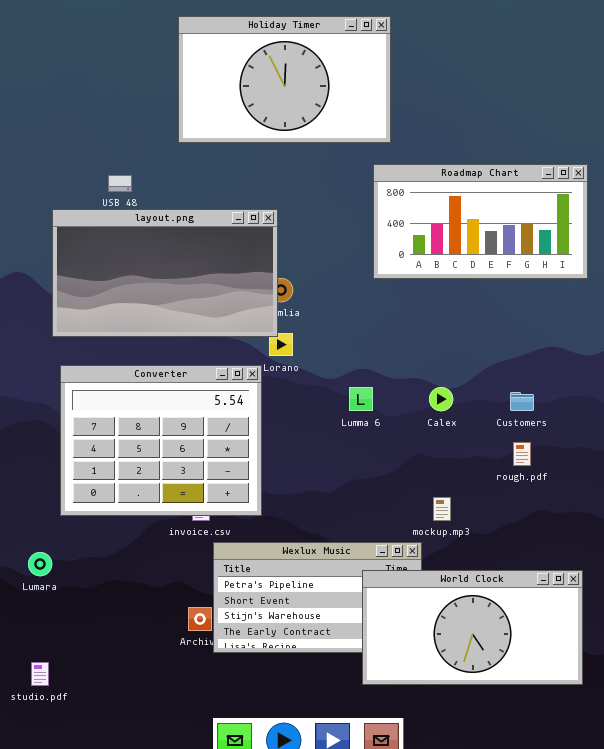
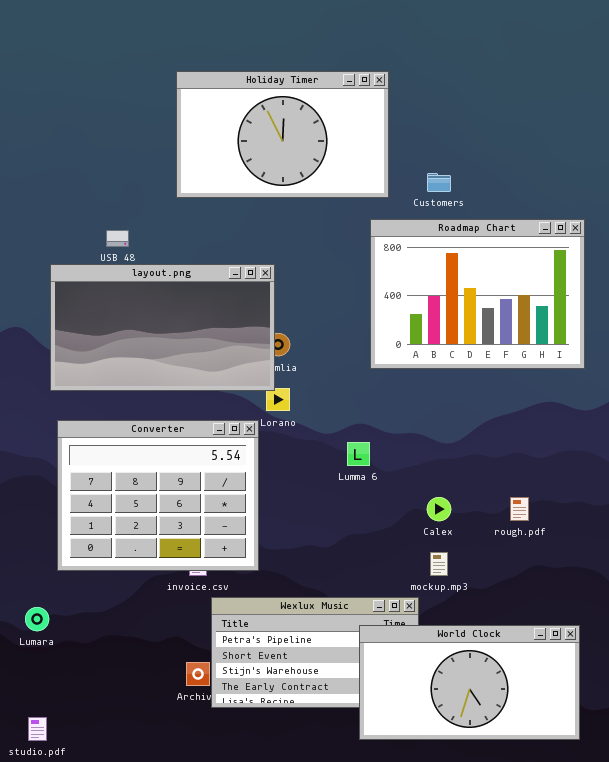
Roadmap Chart: [373,164,588,279] -> [370,219,585,369], resized
Calex: [429,387,453,411] -> [427,497,451,521], moved
Customers: [510,392,534,411] -> [427,173,451,192], moved

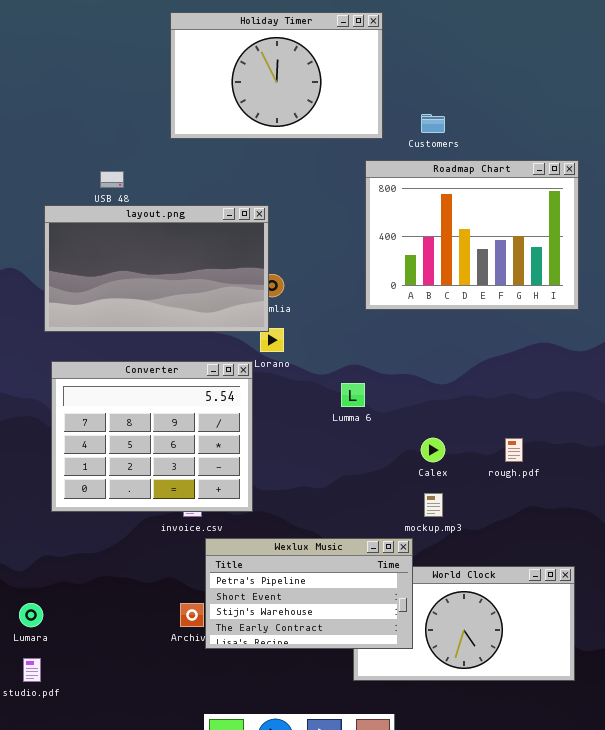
Wexlux Music: [211,597,419,708] -> [205,538,413,649], raised
Lumara: [25,607,49,631] -> [19,603,43,627], moved

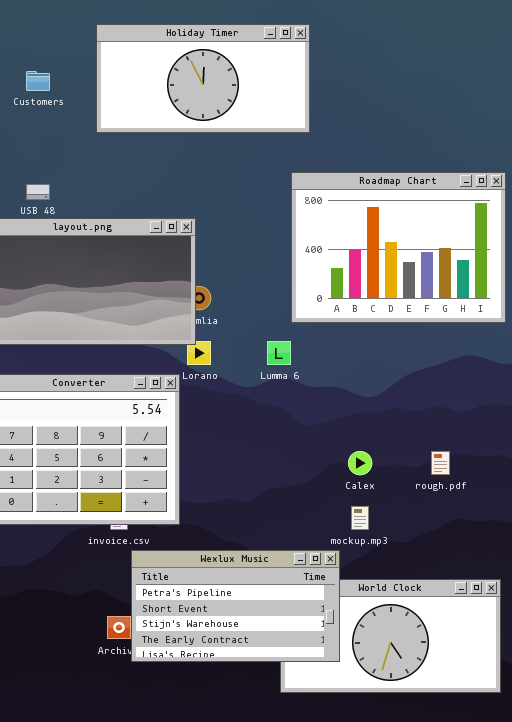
Holiday Timer: [170,12,383,139] -> [96,24,310,133], resized
Customers: [421,114,445,133] -> [26,71,50,91], moved
Lumma 6: [341,383,365,407] -> [267,341,291,365], moved

